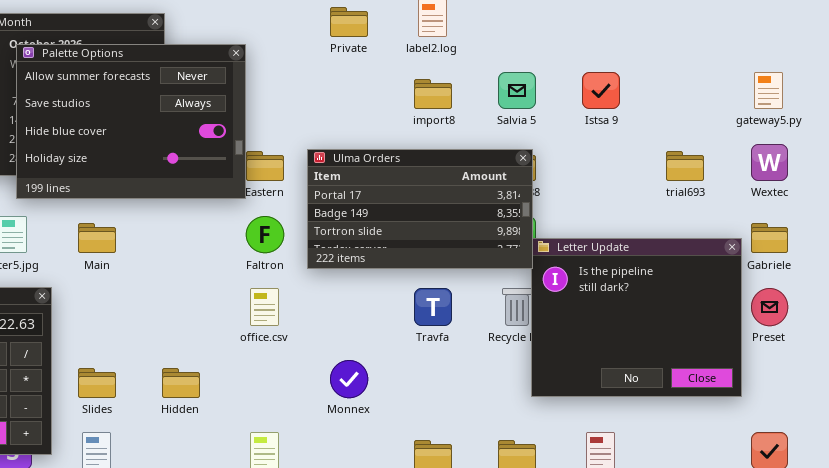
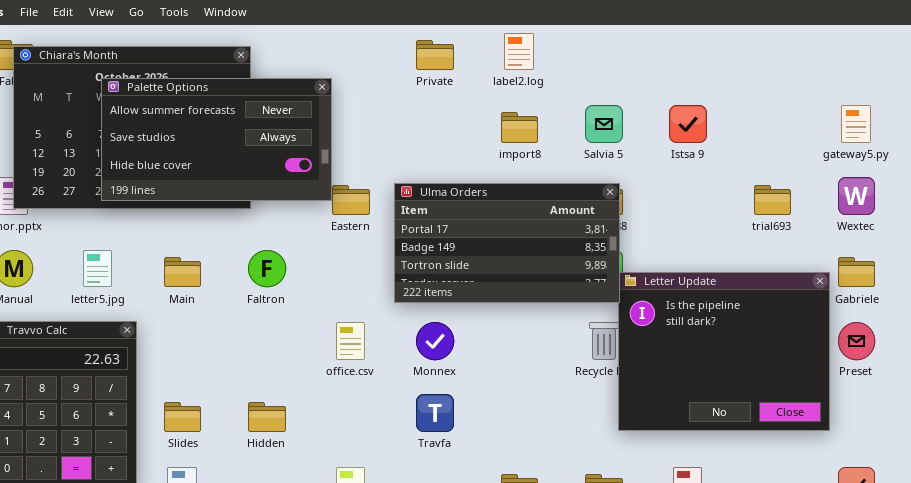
Palette Options: [16,44,246,199] -> [101,78,332,201], resized
Faltron: [246,216,284,253] -> [248,250,286,287], moved
Travfa: [414,288,452,326] -> [416,394,454,432], moved
Monnex: [330,360,368,398] -> [416,322,454,360], moved

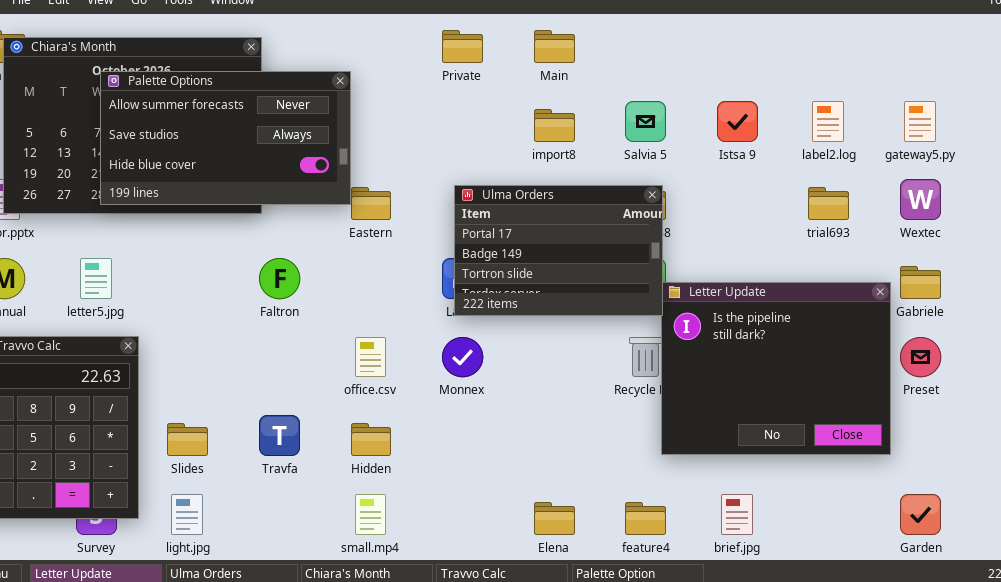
label2.log: [504,33,534,70] -> [812,101,844,142], moved
Ulma Orders: [394,183,620,303] -> [454,185,663,316], resized
Main: [164,257,201,287] -> [534,30,575,63], moved
Travfa: [416,394,454,432] -> [259,415,300,456], moved
Hidden: [248,402,286,432] -> [351,423,391,456], moved

